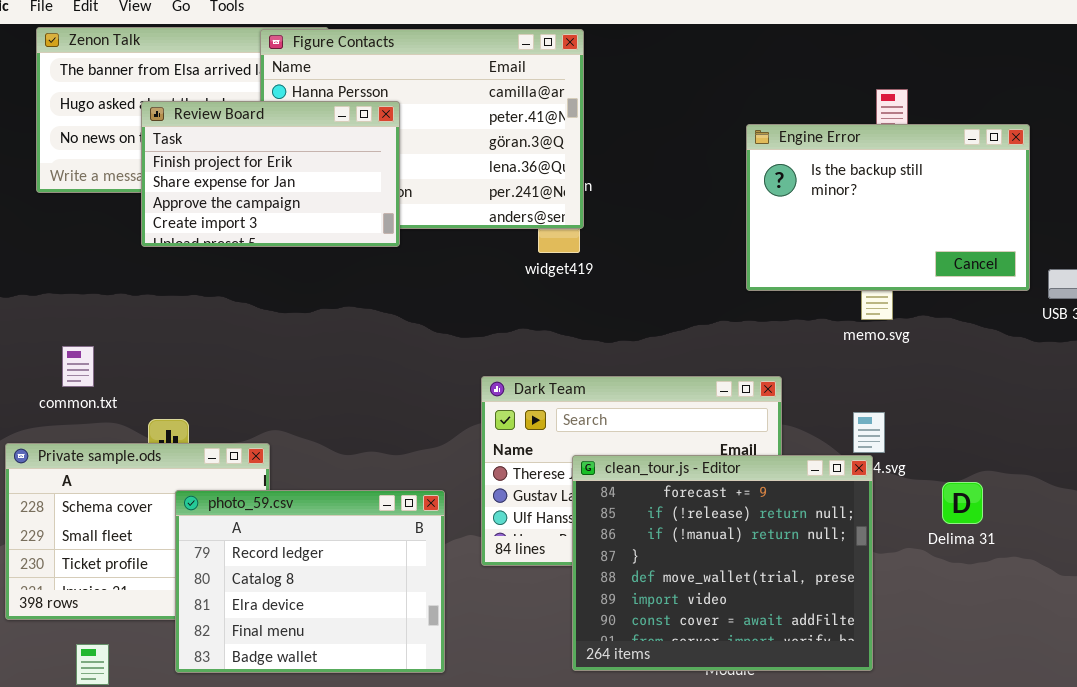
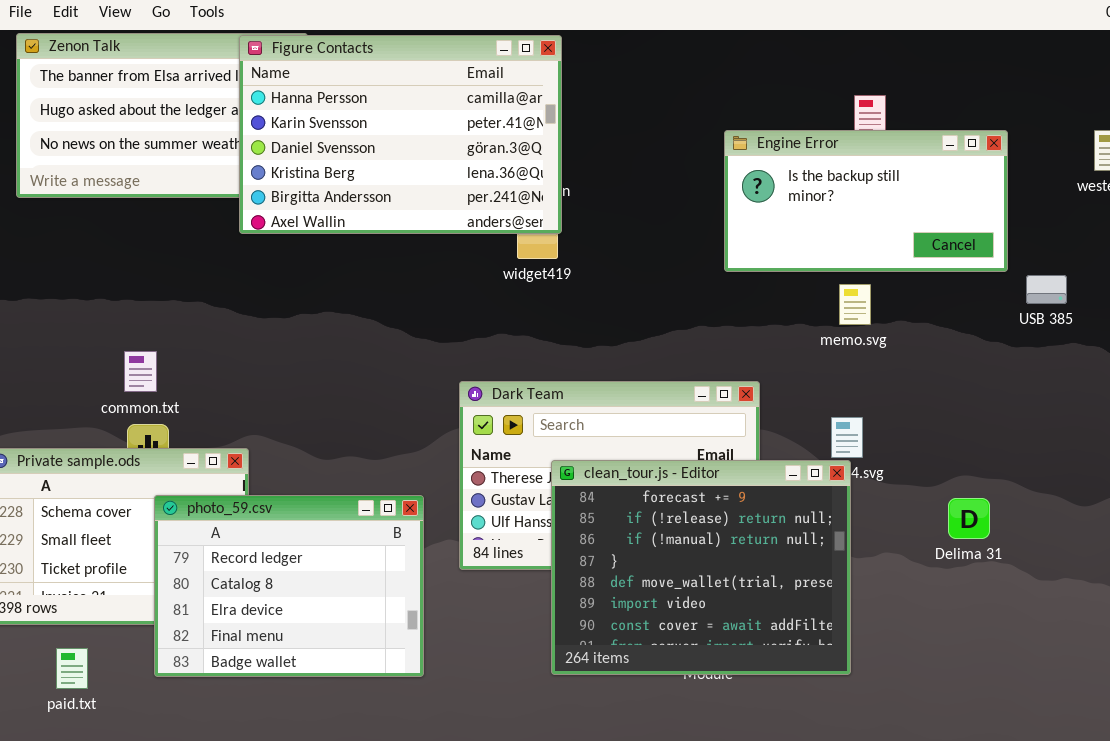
Review Board: [141,101,400,247] -> none, closed
Engine Error: [746,124,1030,291] -> [724,130,1008,272], resized
common.txt: [62,346,94,387] -> [124,351,157,392], moved
Delima 31: [942,482,983,524] -> [948,498,990,539], moved

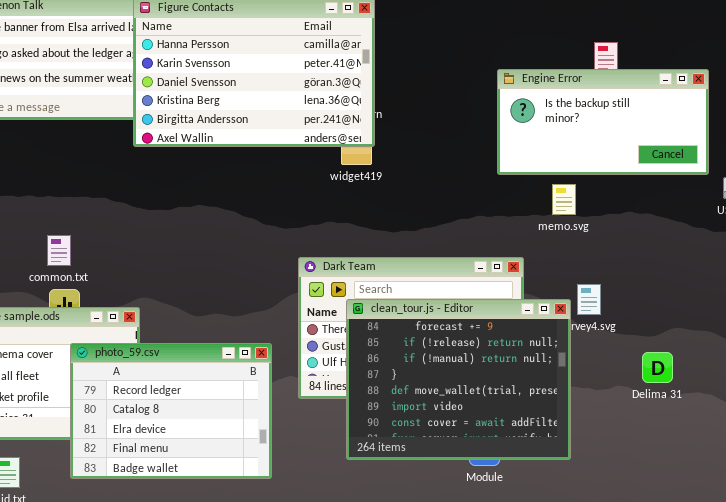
memo.svg: [839,284,871,325] -> [552,184,576,215], moved
clean_tour.js - Editor: [551,460,851,675] -> [346,299,571,460], moved
Delima 31: [948,498,990,539] -> [642,352,673,383], moved

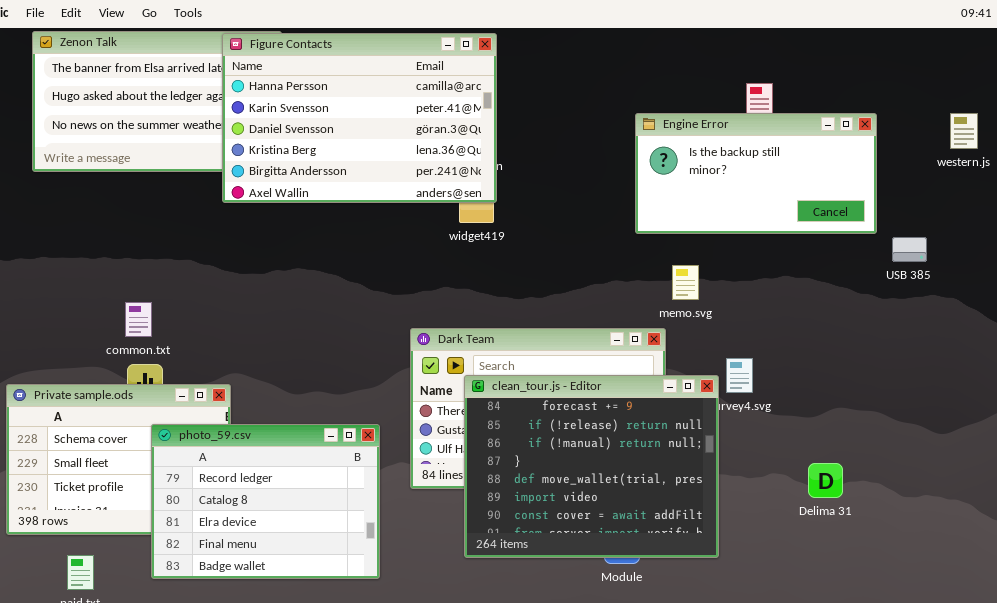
memo.svg: [552,184,576,215] -> [672,265,699,300], moved
Delima 31: [642,352,673,383] -> [808,463,843,498], moved

